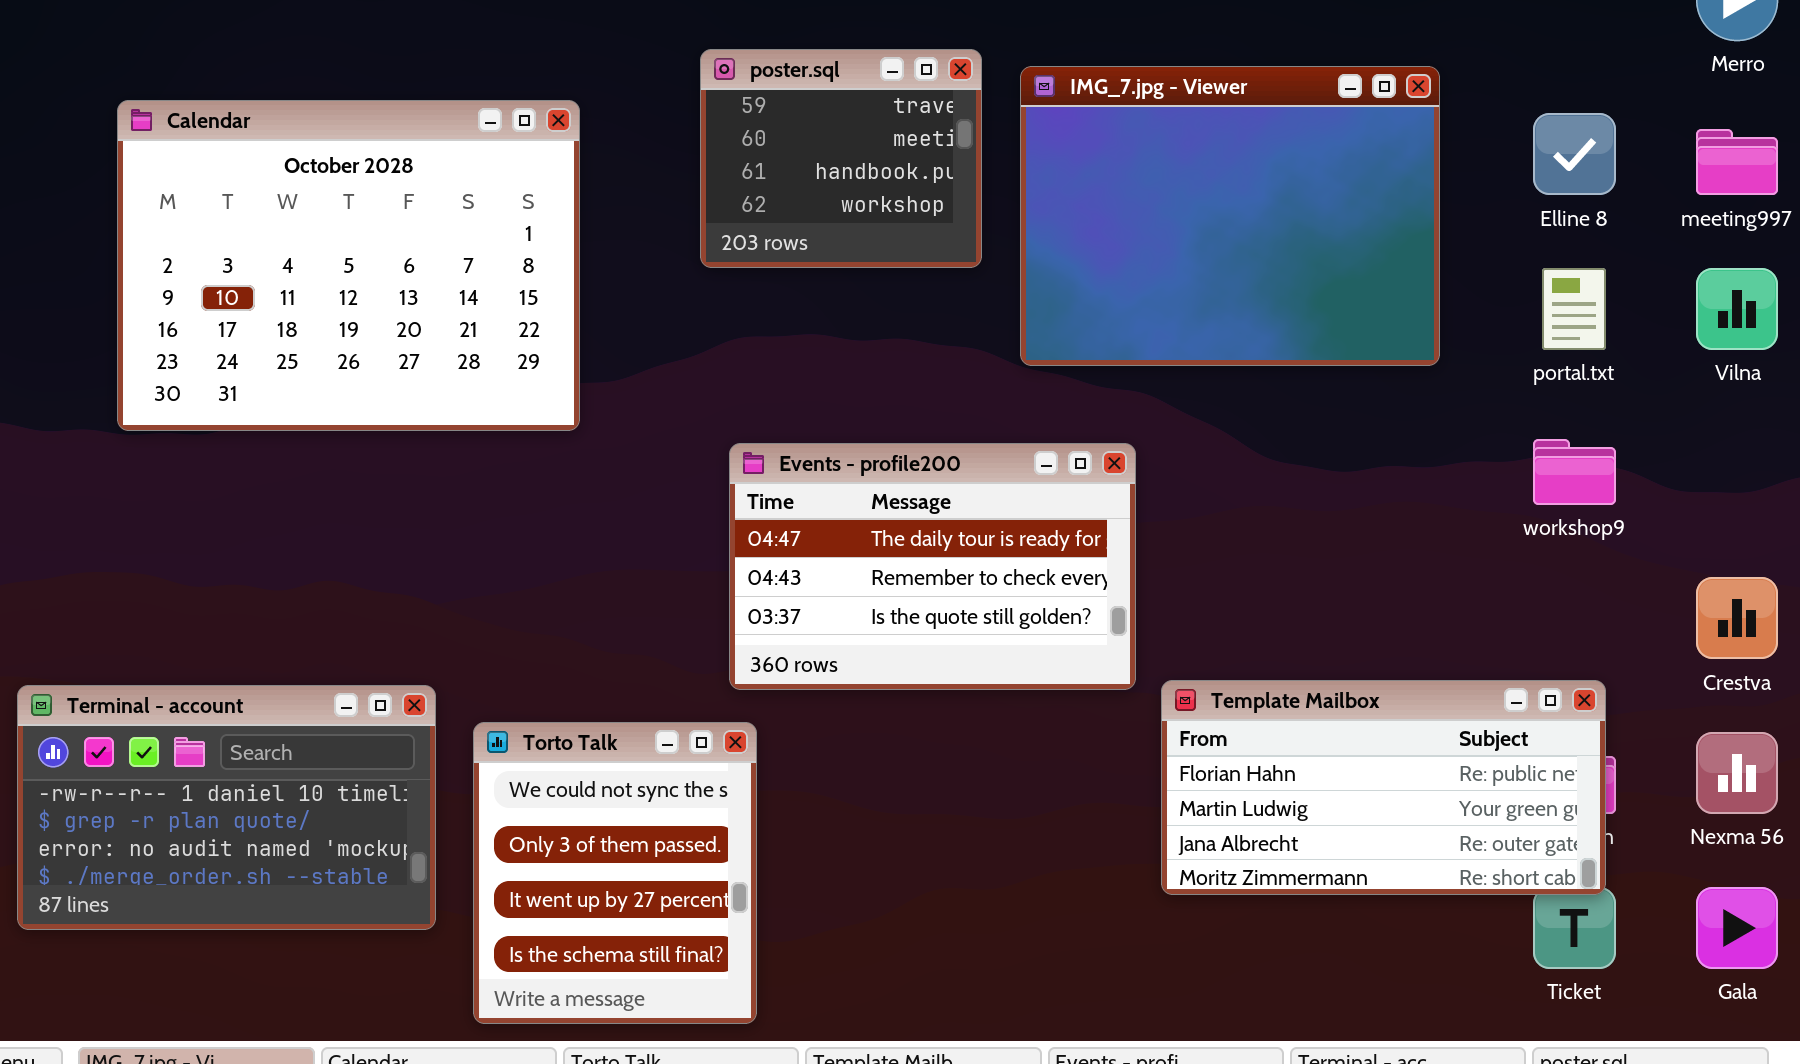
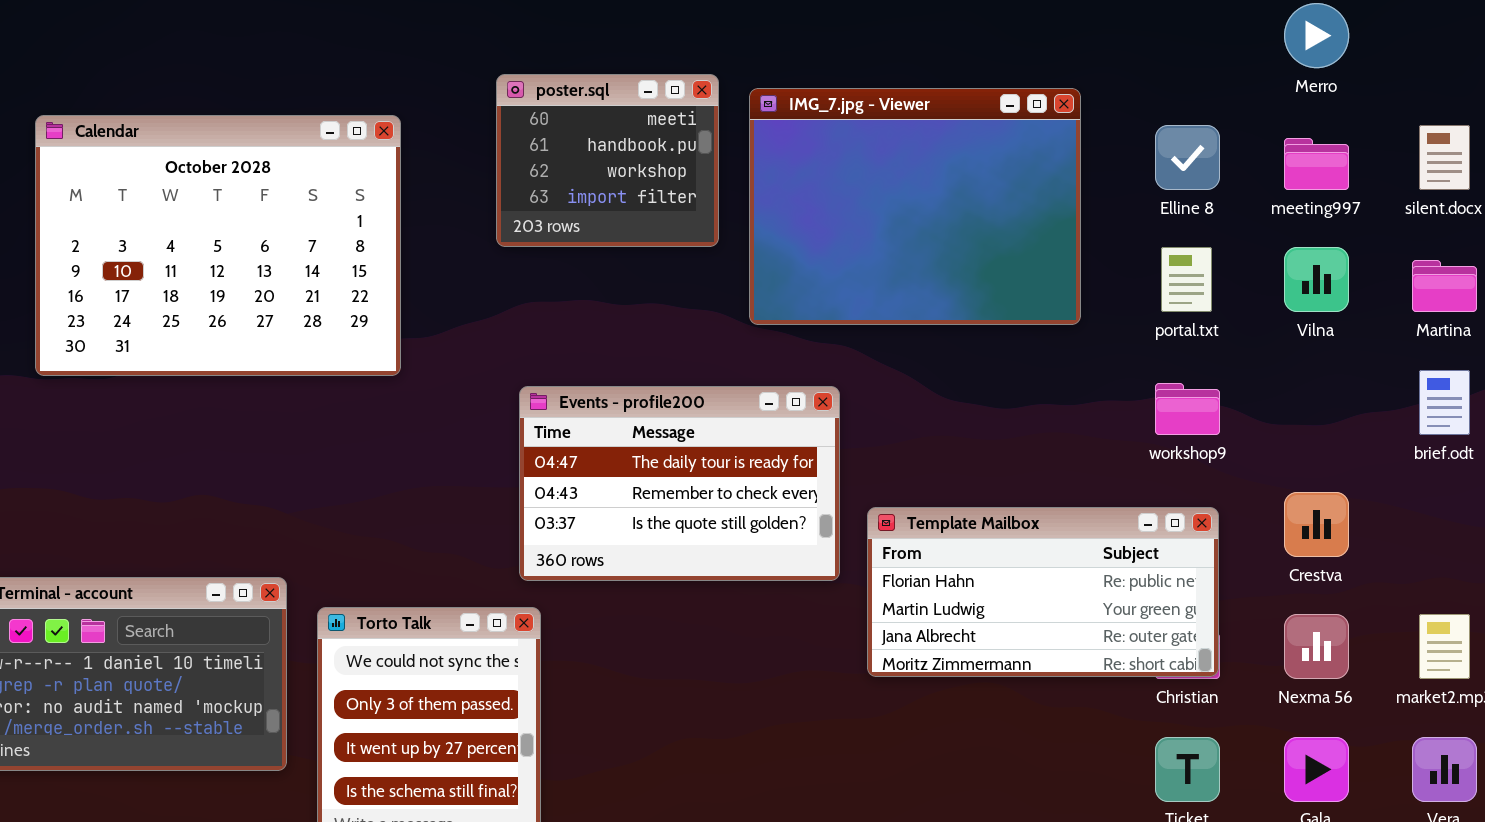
poster.sql: [700,49,982,268] -> [496,74,719,247], scrolled down 1 row
Template Mailbox: [1161,680,1606,895] -> [867,507,1219,677], moved

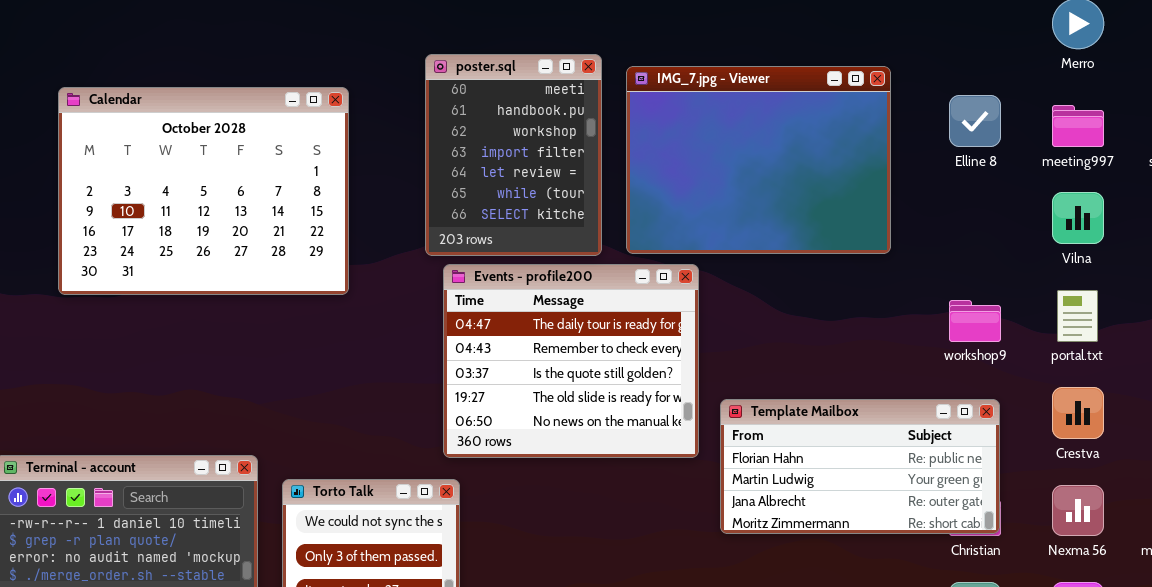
poster.sql: [496,74,719,247] -> [425,54,602,256], resized
portal.txt: [1161,247,1212,312] -> [1057,290,1098,342], moved
Events - profile200: [519,386,840,581] -> [443,264,699,458], resized

